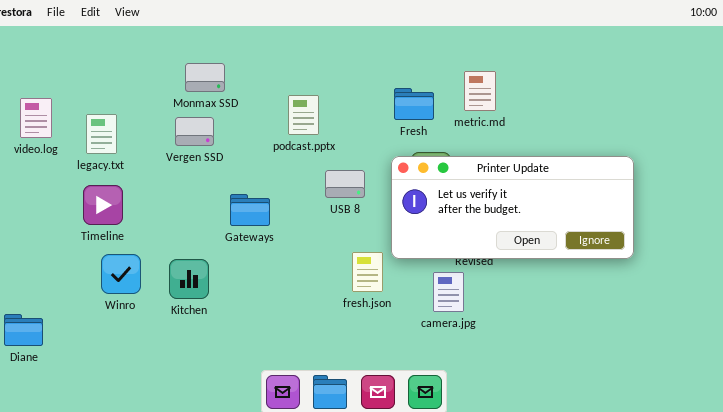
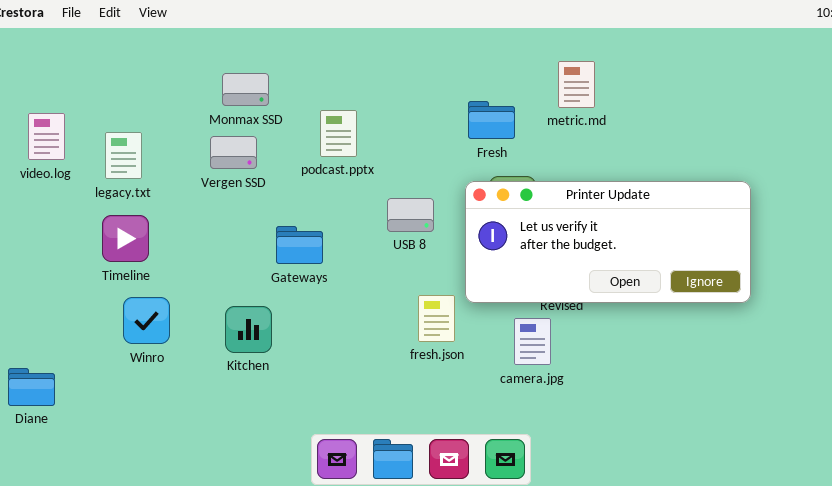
metric.md: [464,71,496,111] -> [558,61,595,108], moved
podcast.pptx: [288,95,319,135] -> [320,110,357,157], moved
Kitchen: [169,259,209,299] -> [225,306,272,353], moved

